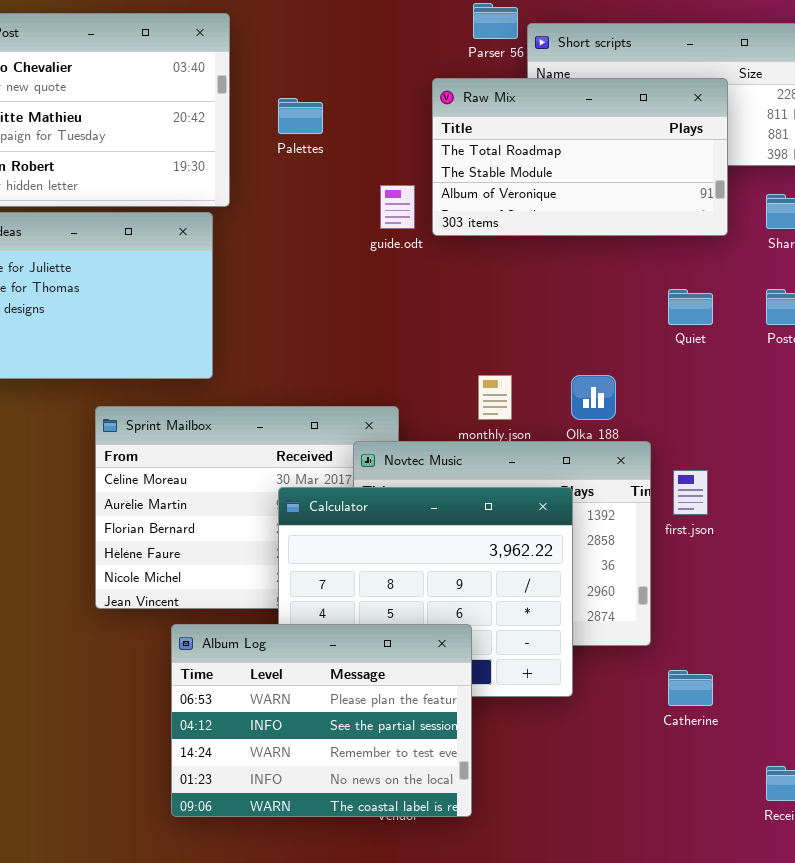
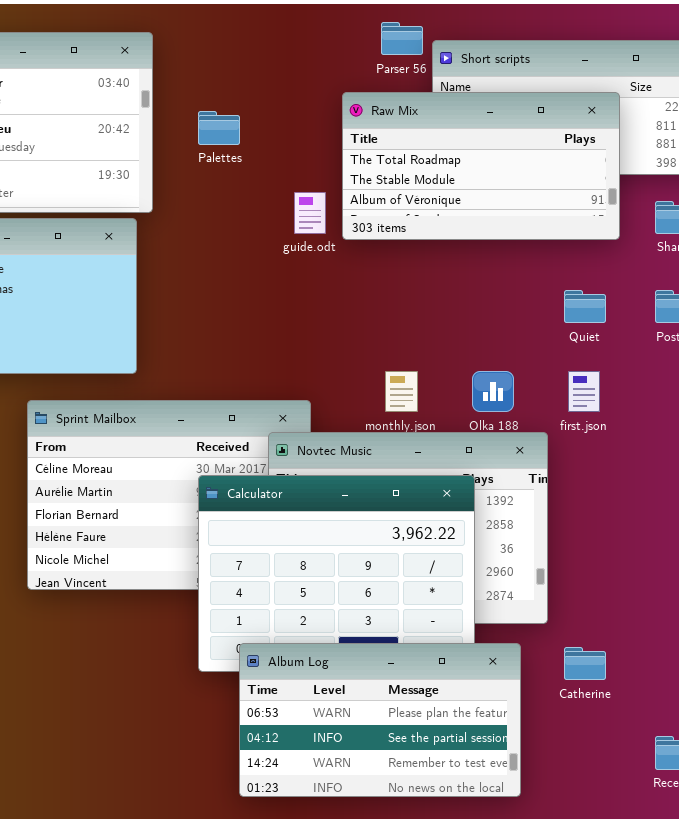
first.json: [673,470,708,515] -> [568,371,600,412], moved
Album Log: [171,624,472,817] -> [239,643,521,797], moved, resized

